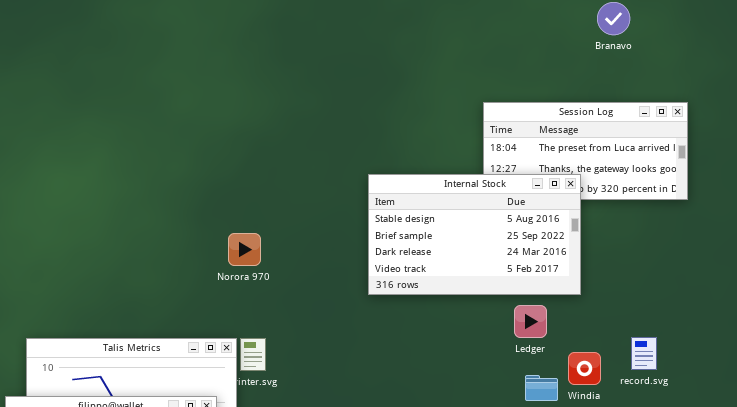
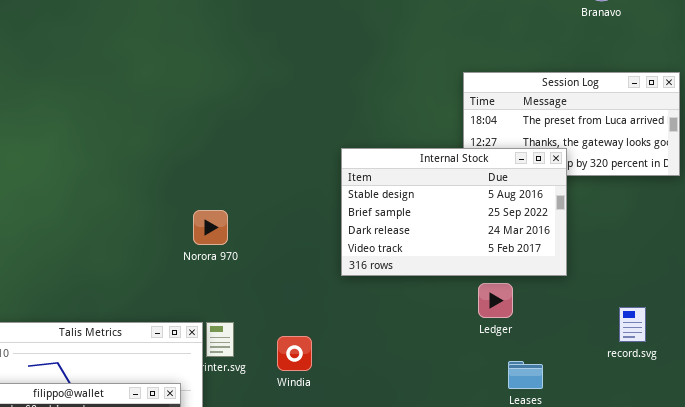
Ledger: [514,305,547,338] -> [478,283,513,318], moved
record.svg: [631,337,657,370] -> [619,307,646,342], moved
Windia: [568,352,601,385] -> [277,336,312,371], moved

